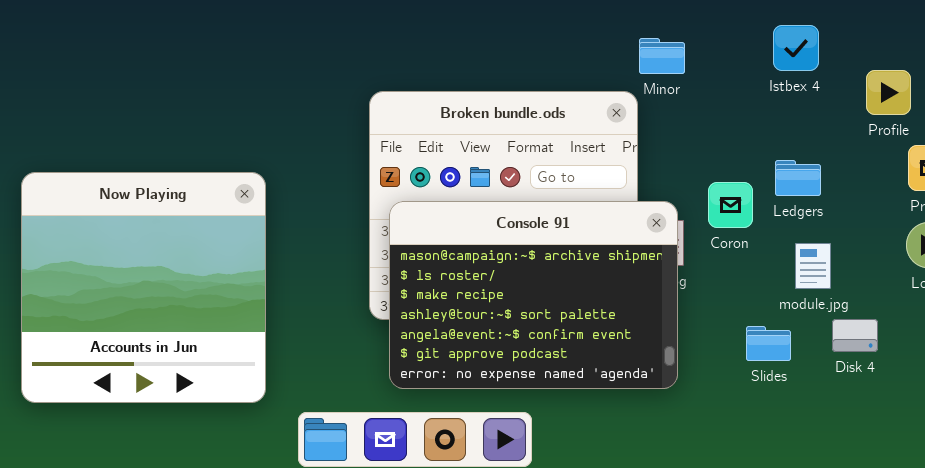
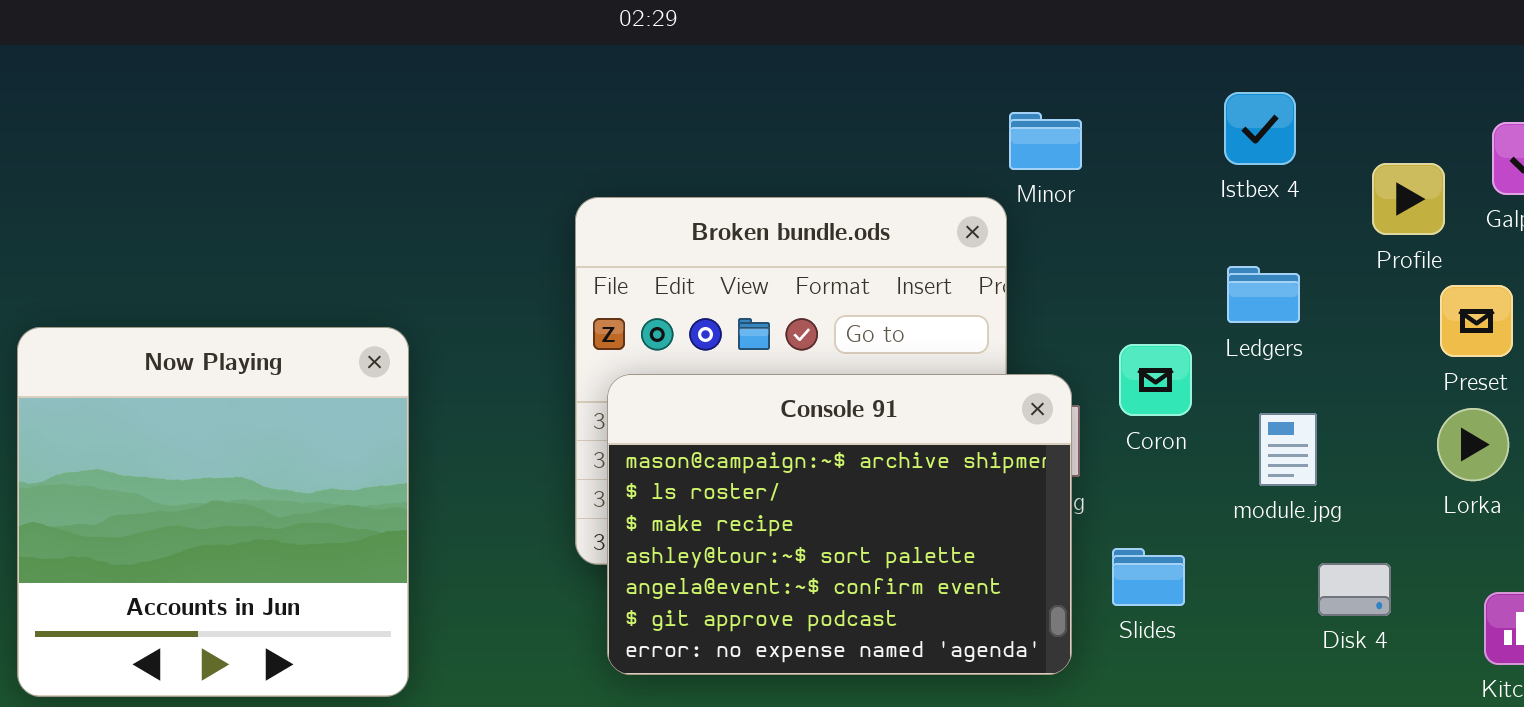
Ledgers: [775,160,821,196] -> [1227,266,1300,323], moved
module.jpg: [795,243,831,289] -> [1259,413,1317,486], moved
Slides: [746,326,791,361] -> [1112,548,1185,606], moved

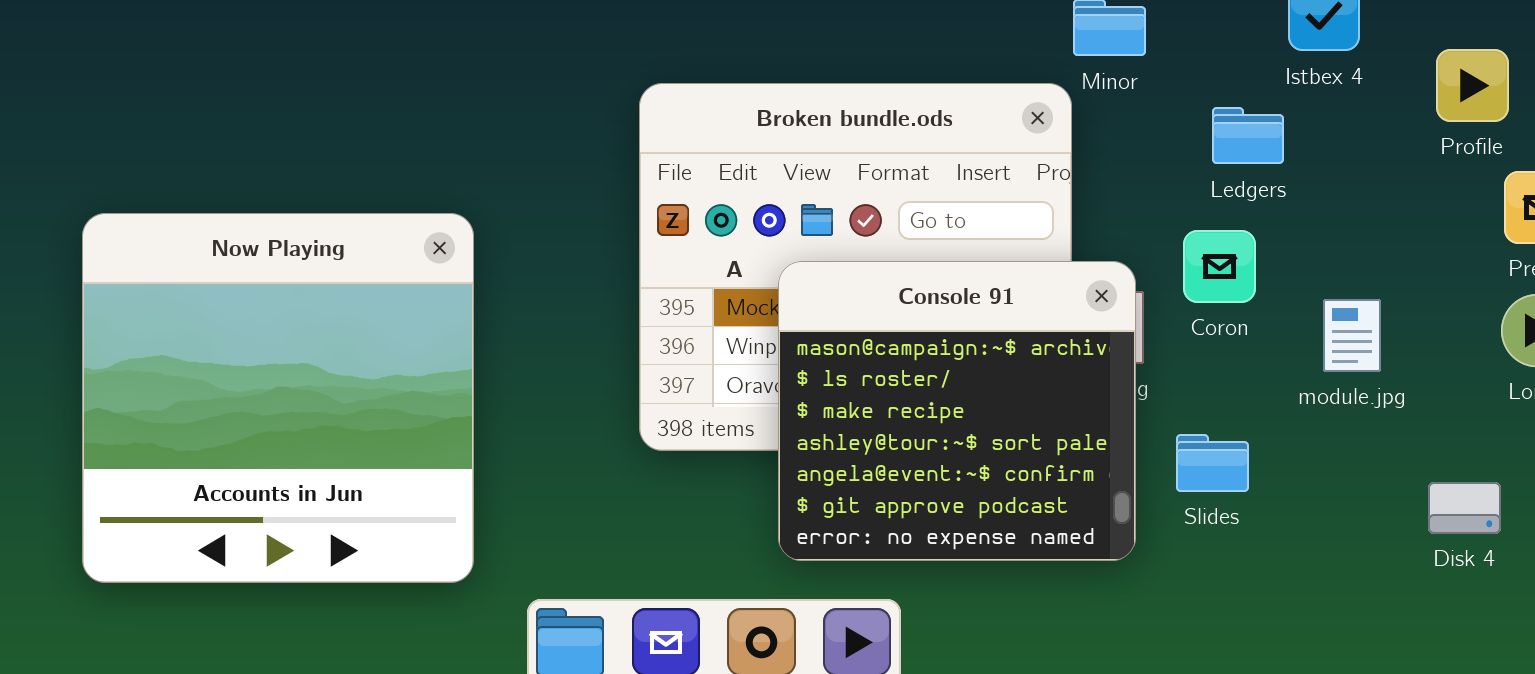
Ledgers: [1227,266,1300,323] -> [1212,107,1284,164], moved
Console 91: [607,374,1072,675] -> [778,261,1136,561], resized
Disk 4: [1318,563,1391,616] -> [1428,482,1501,534], moved

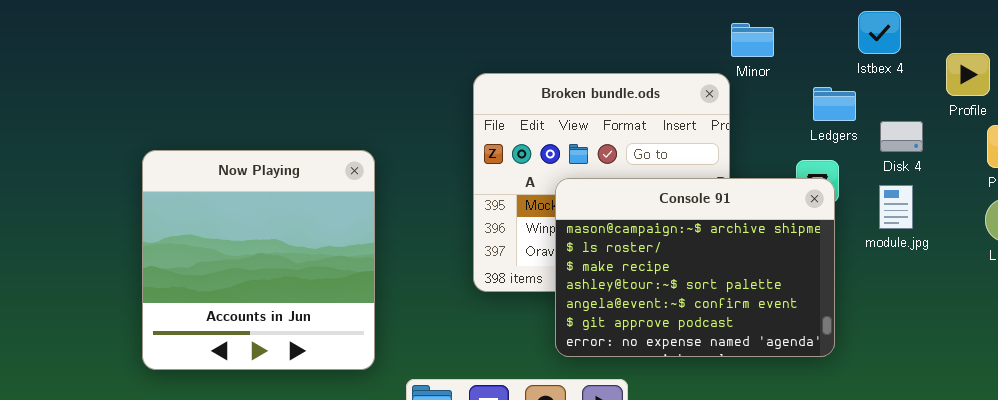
Console 91: [778,261,1136,561] -> [555,178,835,357], resized
module.jpg: [1323,299,1381,372] -> [879,185,913,229], moved
Disk 4: [1428,482,1501,534] -> [880,121,923,152], moved

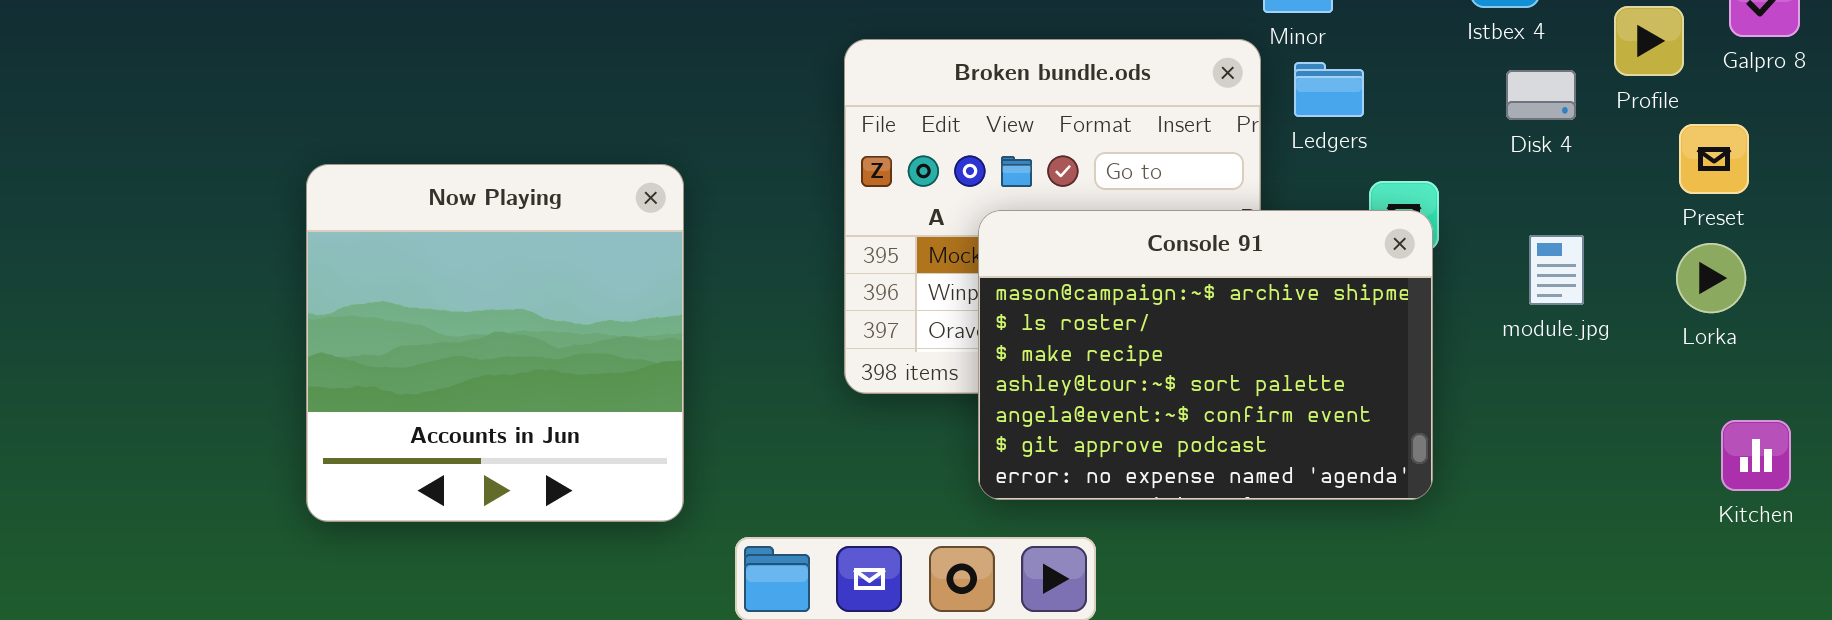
Ledgers: [813,87,856,121] -> [1294,62,1364,117], moved
Disk 4: [880,121,923,152] -> [1506,70,1576,120], moved
module.jpg: [879,185,913,229] -> [1529,235,1584,305], moved

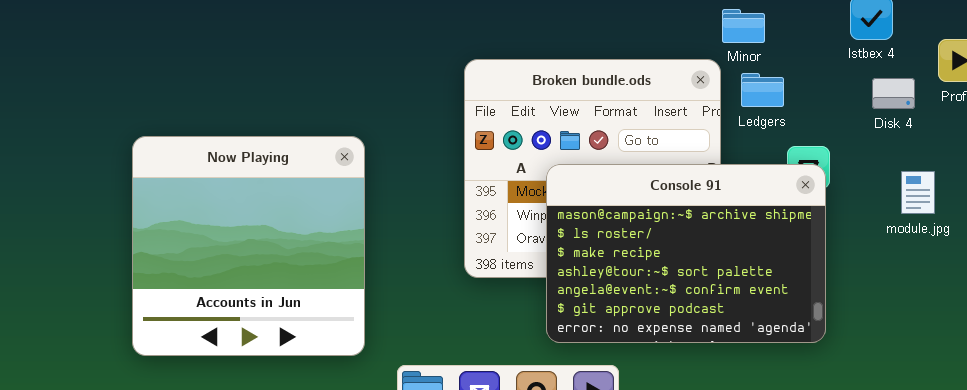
module.jpg: [1529,235,1584,305] -> [901,171,935,214], moved

